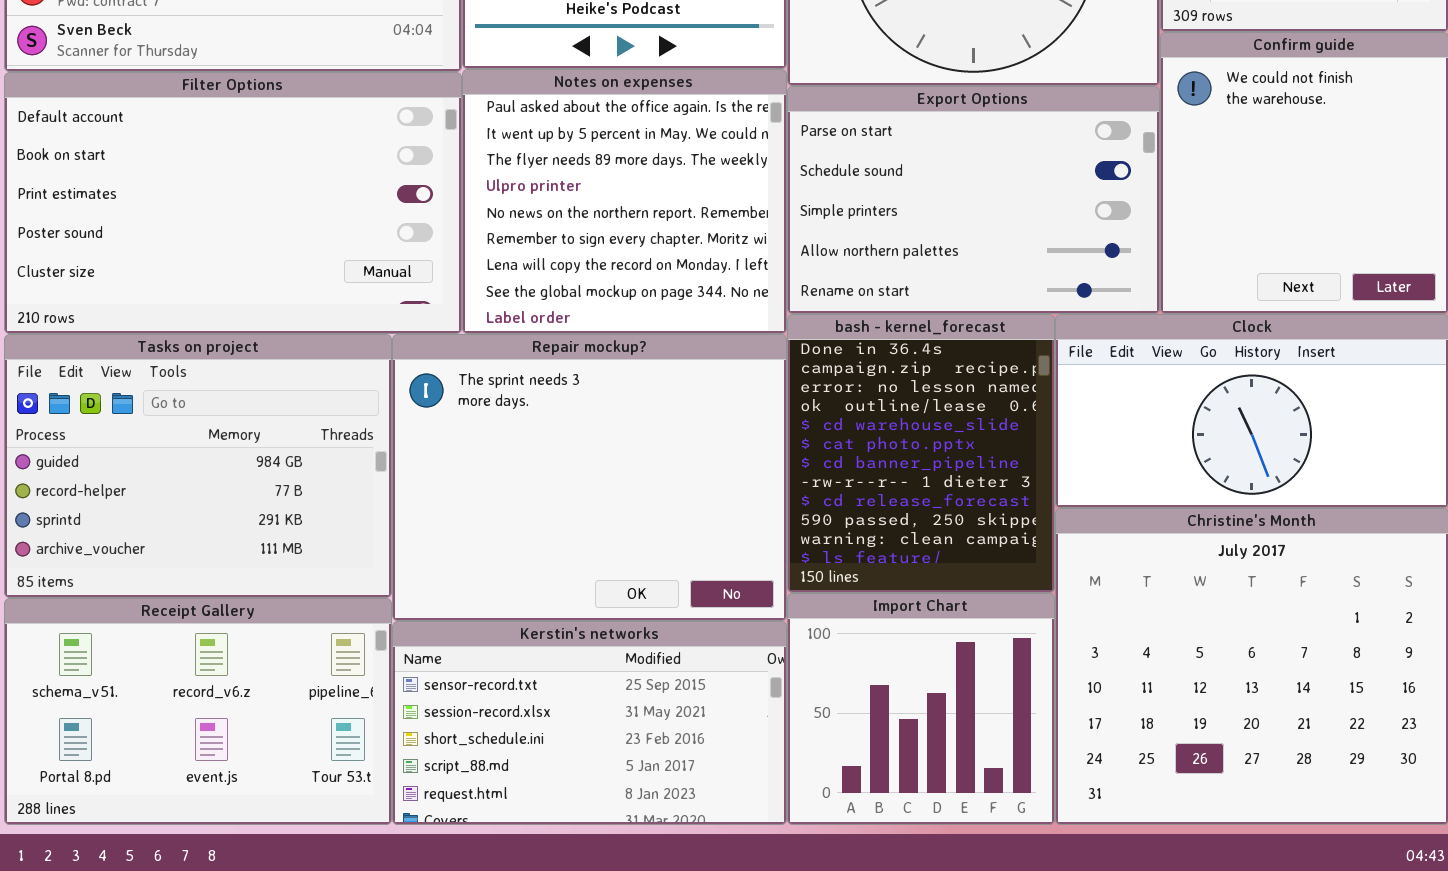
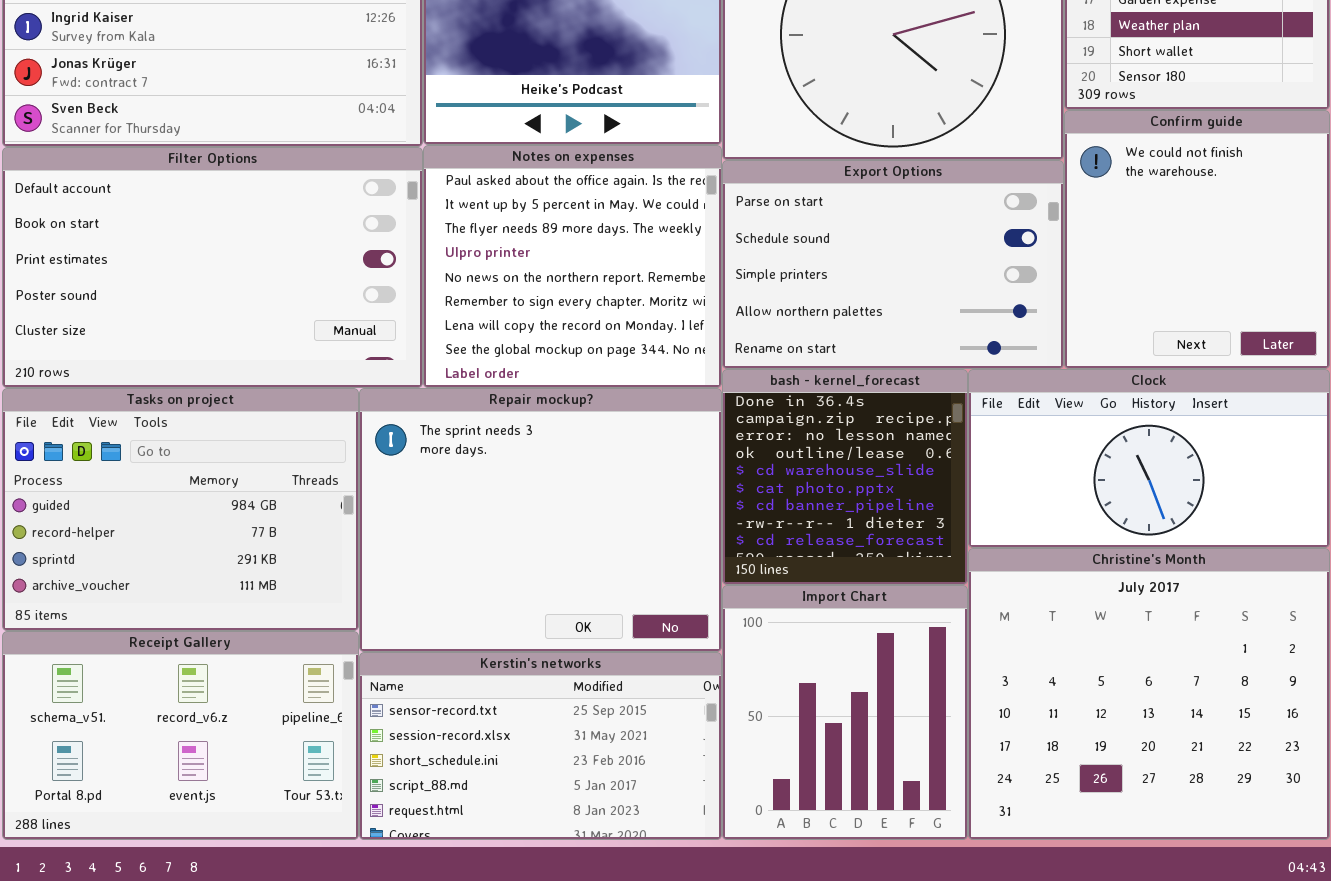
bash - kernel_forecast: [787,314,1055,593] -> [722,369,968,585], resized
Import Chart: [787,593,1055,825] -> [722,585,968,840], resized

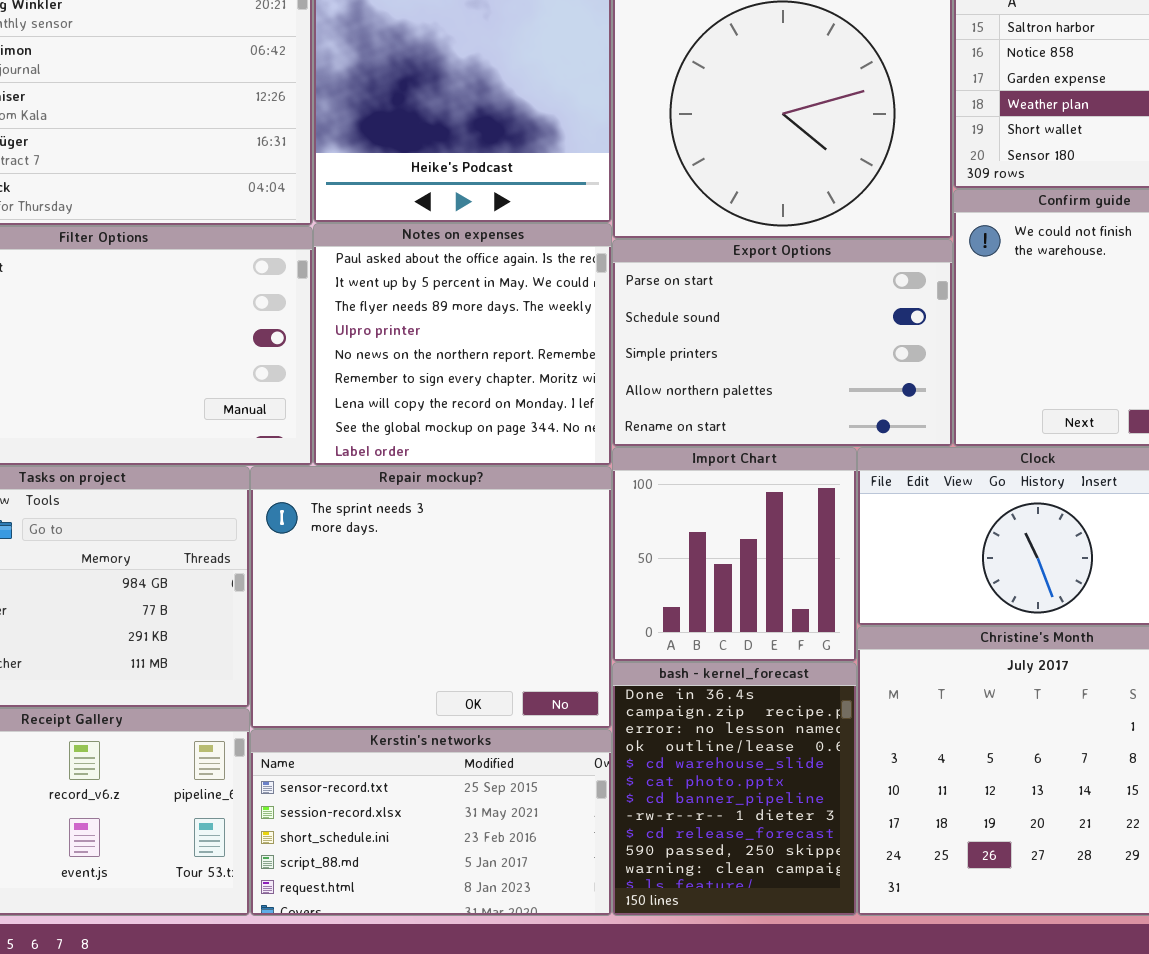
bash - kernel_forecast: [722,369,968,585] -> [612,662,857,916], moved, resized
Import Chart: [722,585,968,840] -> [612,447,857,662], moved, resized

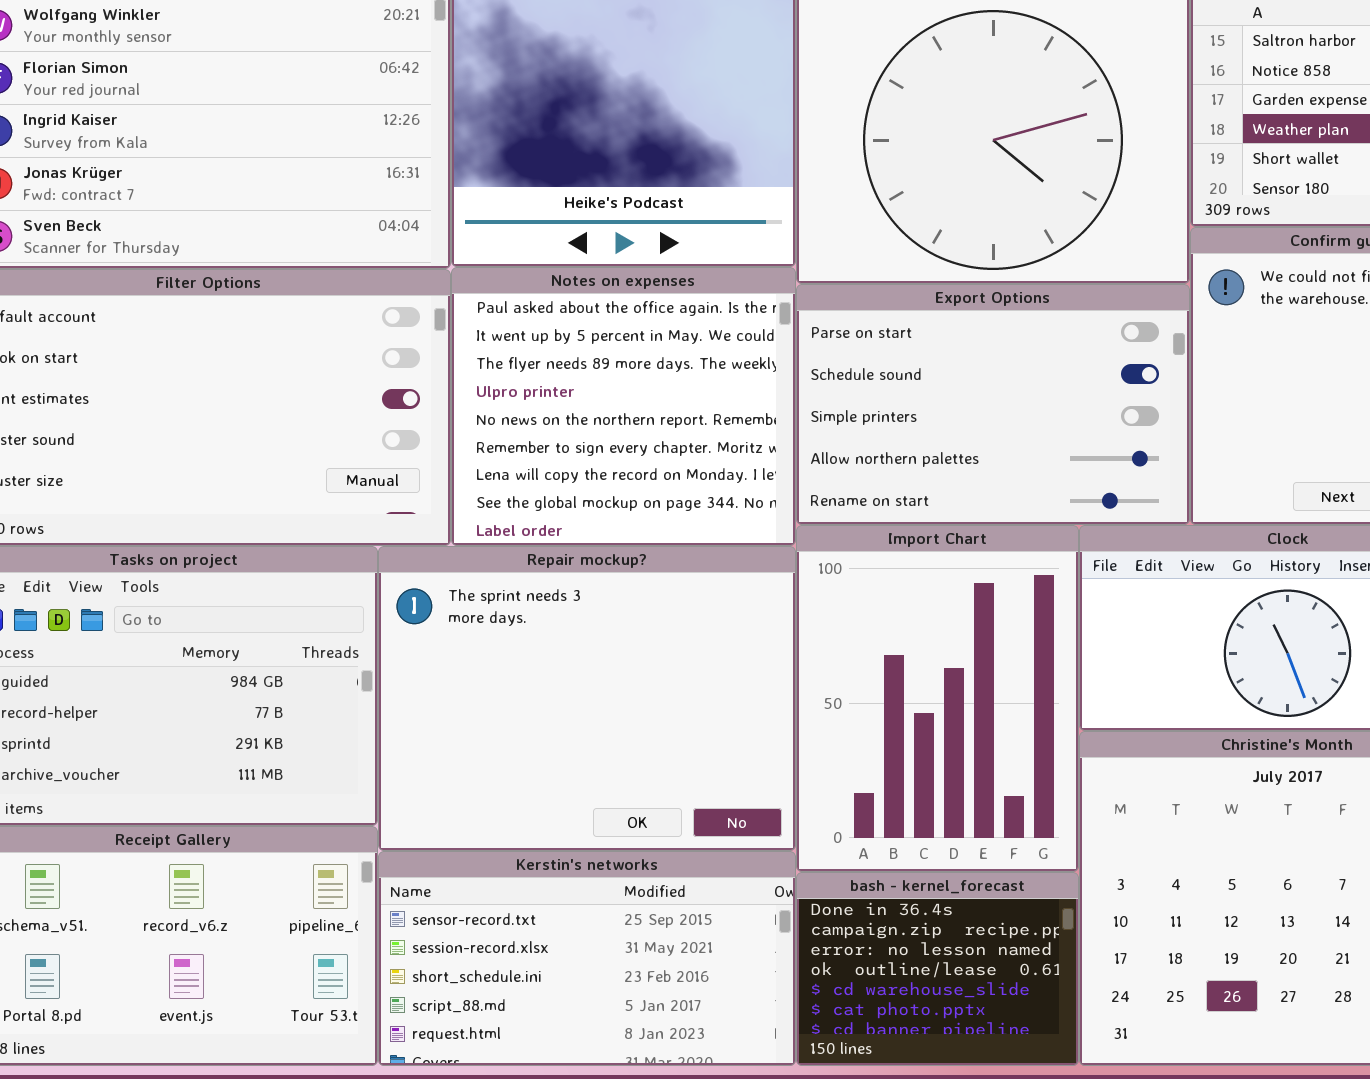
Import Chart: [612,447,857,662] -> [796,525,1079,872], resized
bash - kernel_forecast: [612,662,857,916] -> [796,872,1079,1066], resized

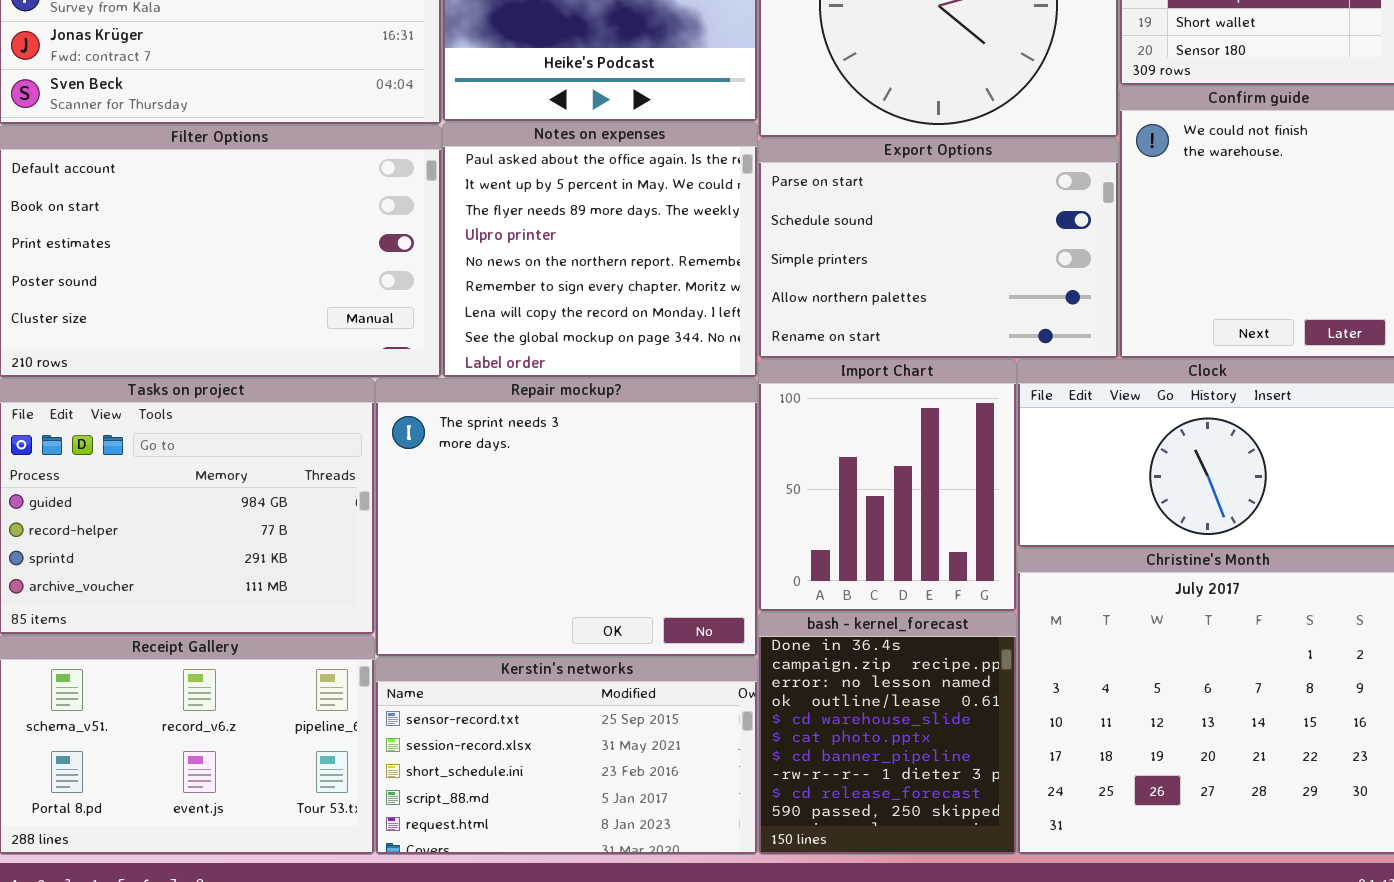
Import Chart: [796,525,1079,872] -> [758,359,1017,612], resized
bash - kernel_forecast: [796,872,1079,1066] -> [758,612,1017,855], resized

